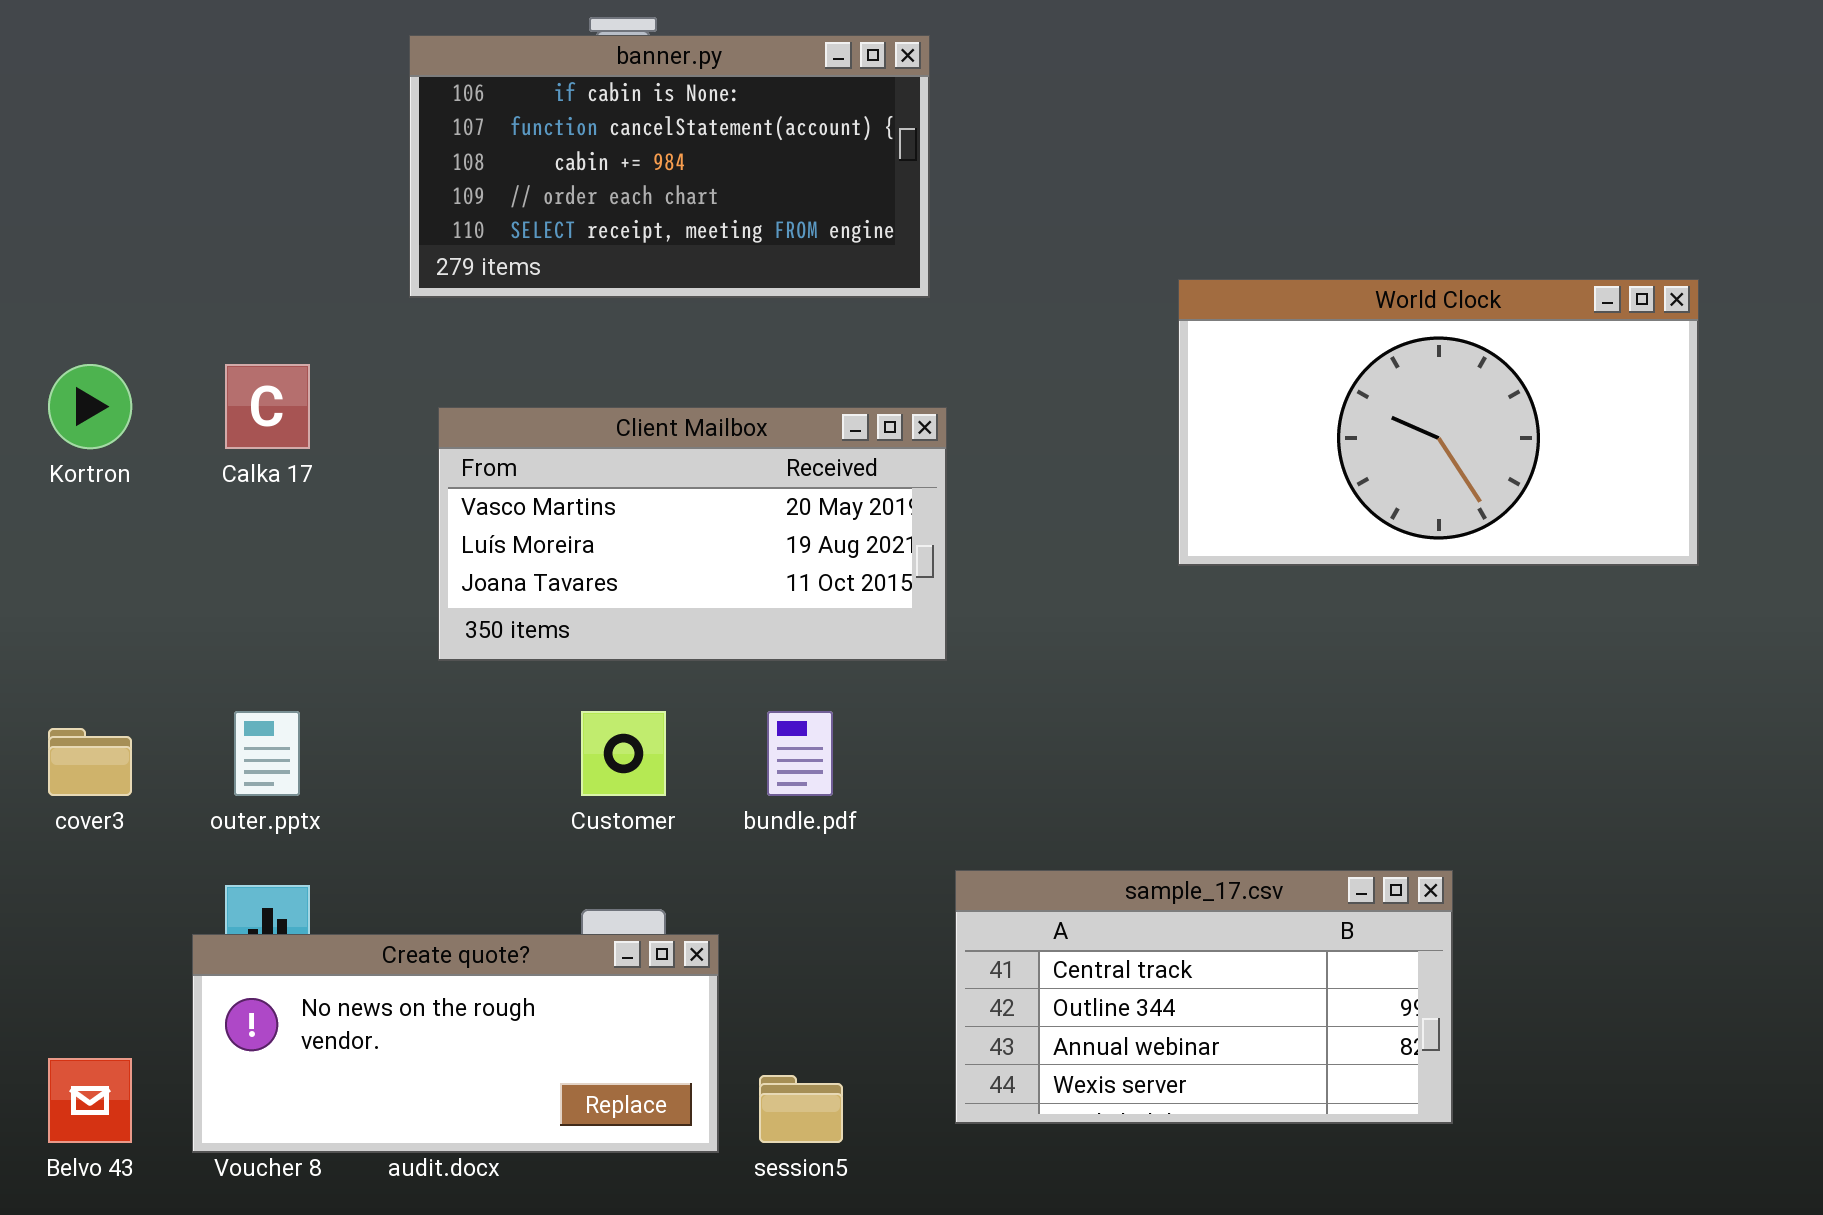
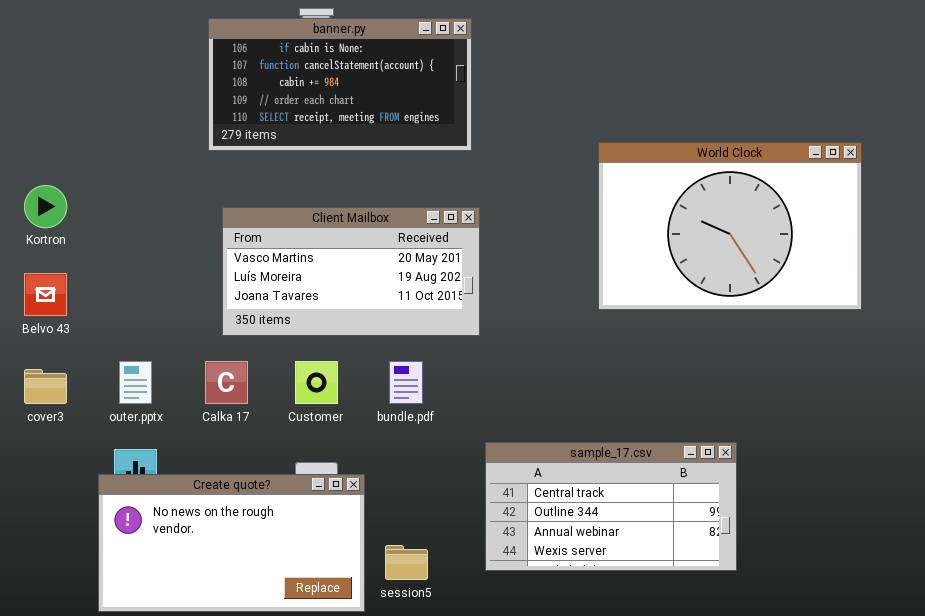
World Clock: [1178,279,1699,566] -> [598,142,862,310], resized
Calka 17: [225,364,310,449] -> [205,361,248,404], moved
Create quote?: [192,934,719,1153] -> [98,474,365,612], resized
Belvo 43: [48,1058,132,1143] -> [24,273,67,316], moved

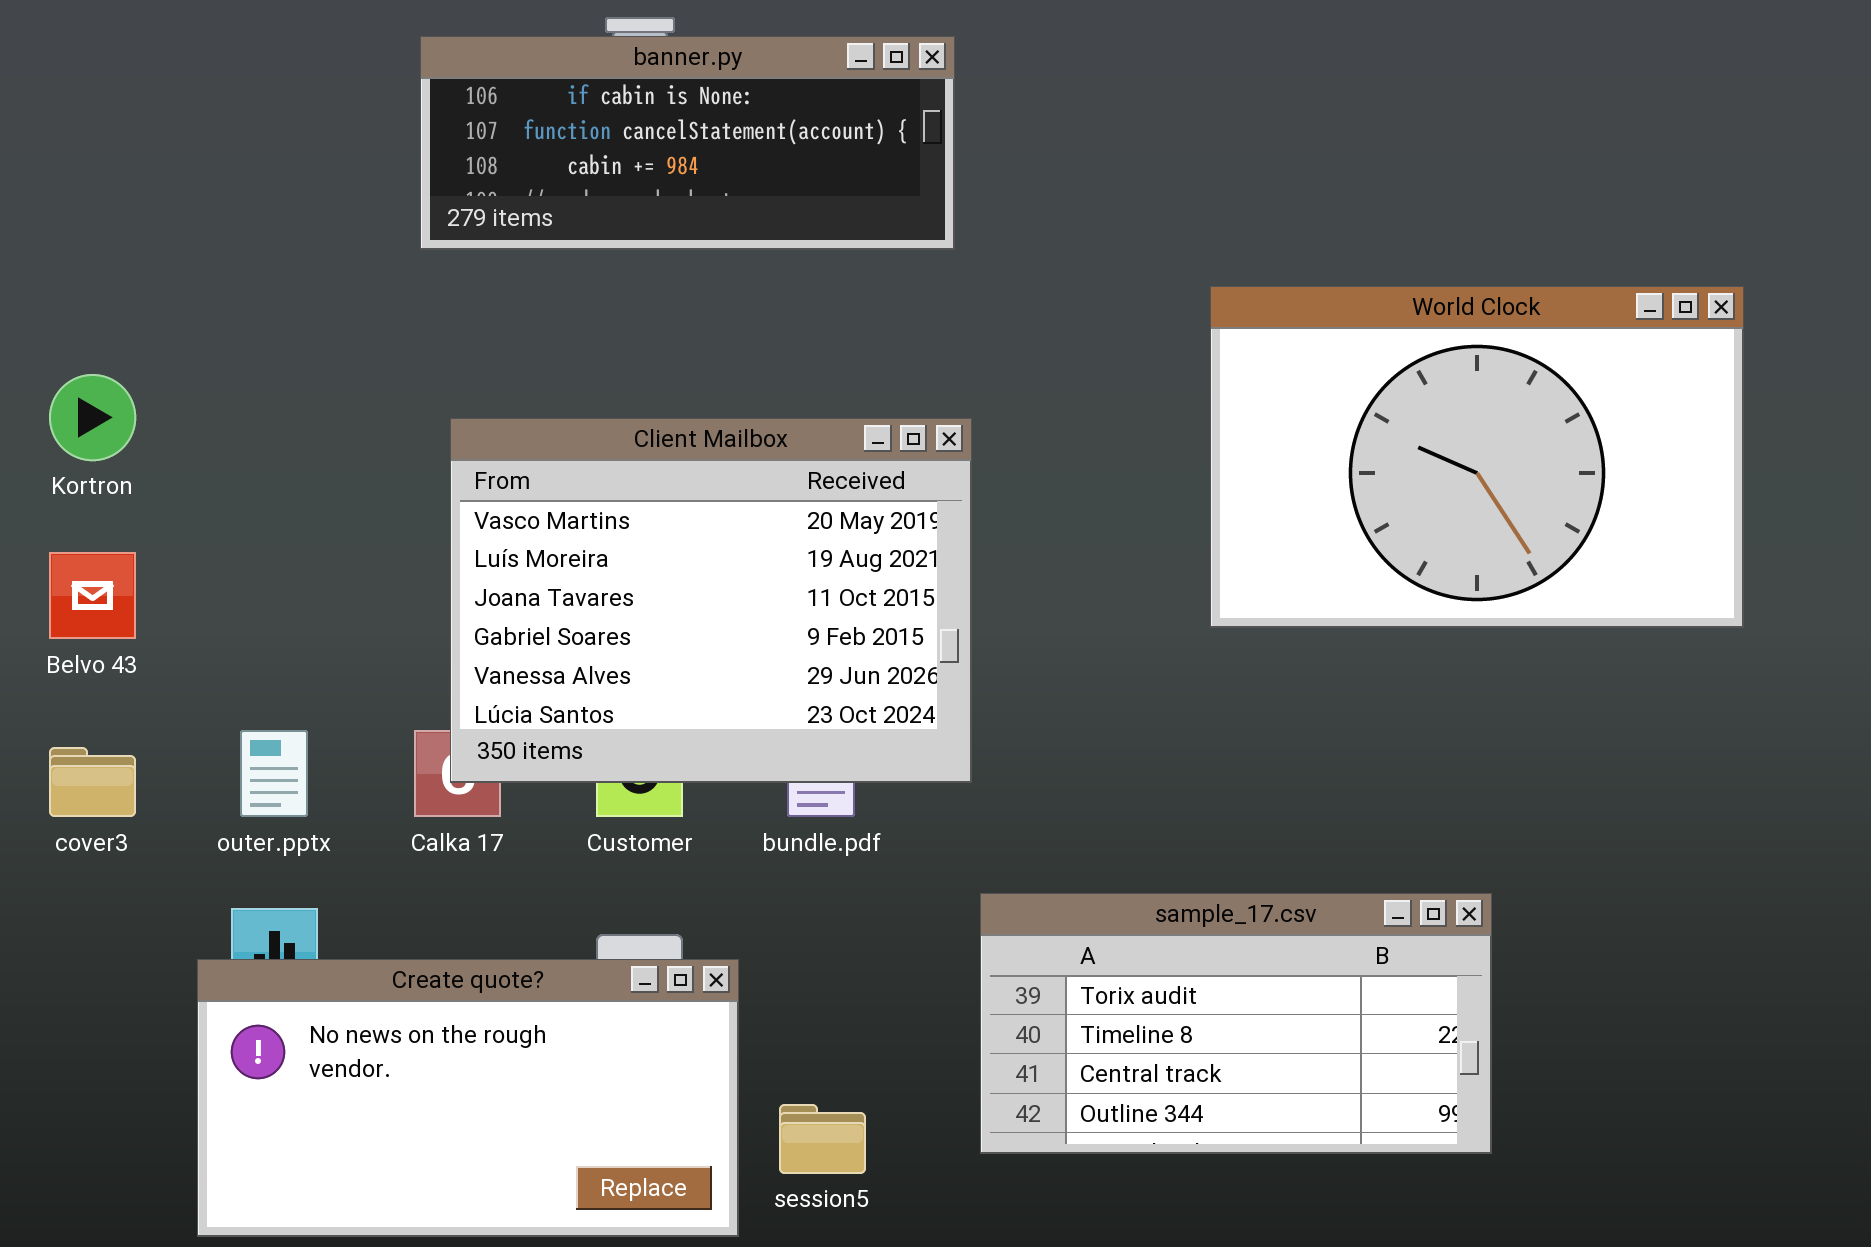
banner.py: [208,18,472,151] -> [420,36,955,250], resized
Client Mailbox: [222,207,480,336] -> [450,418,972,783], resized
sample_17.csv: [485,442,737,571] -> [980,893,1492,1154], scrolled up 2 rows

